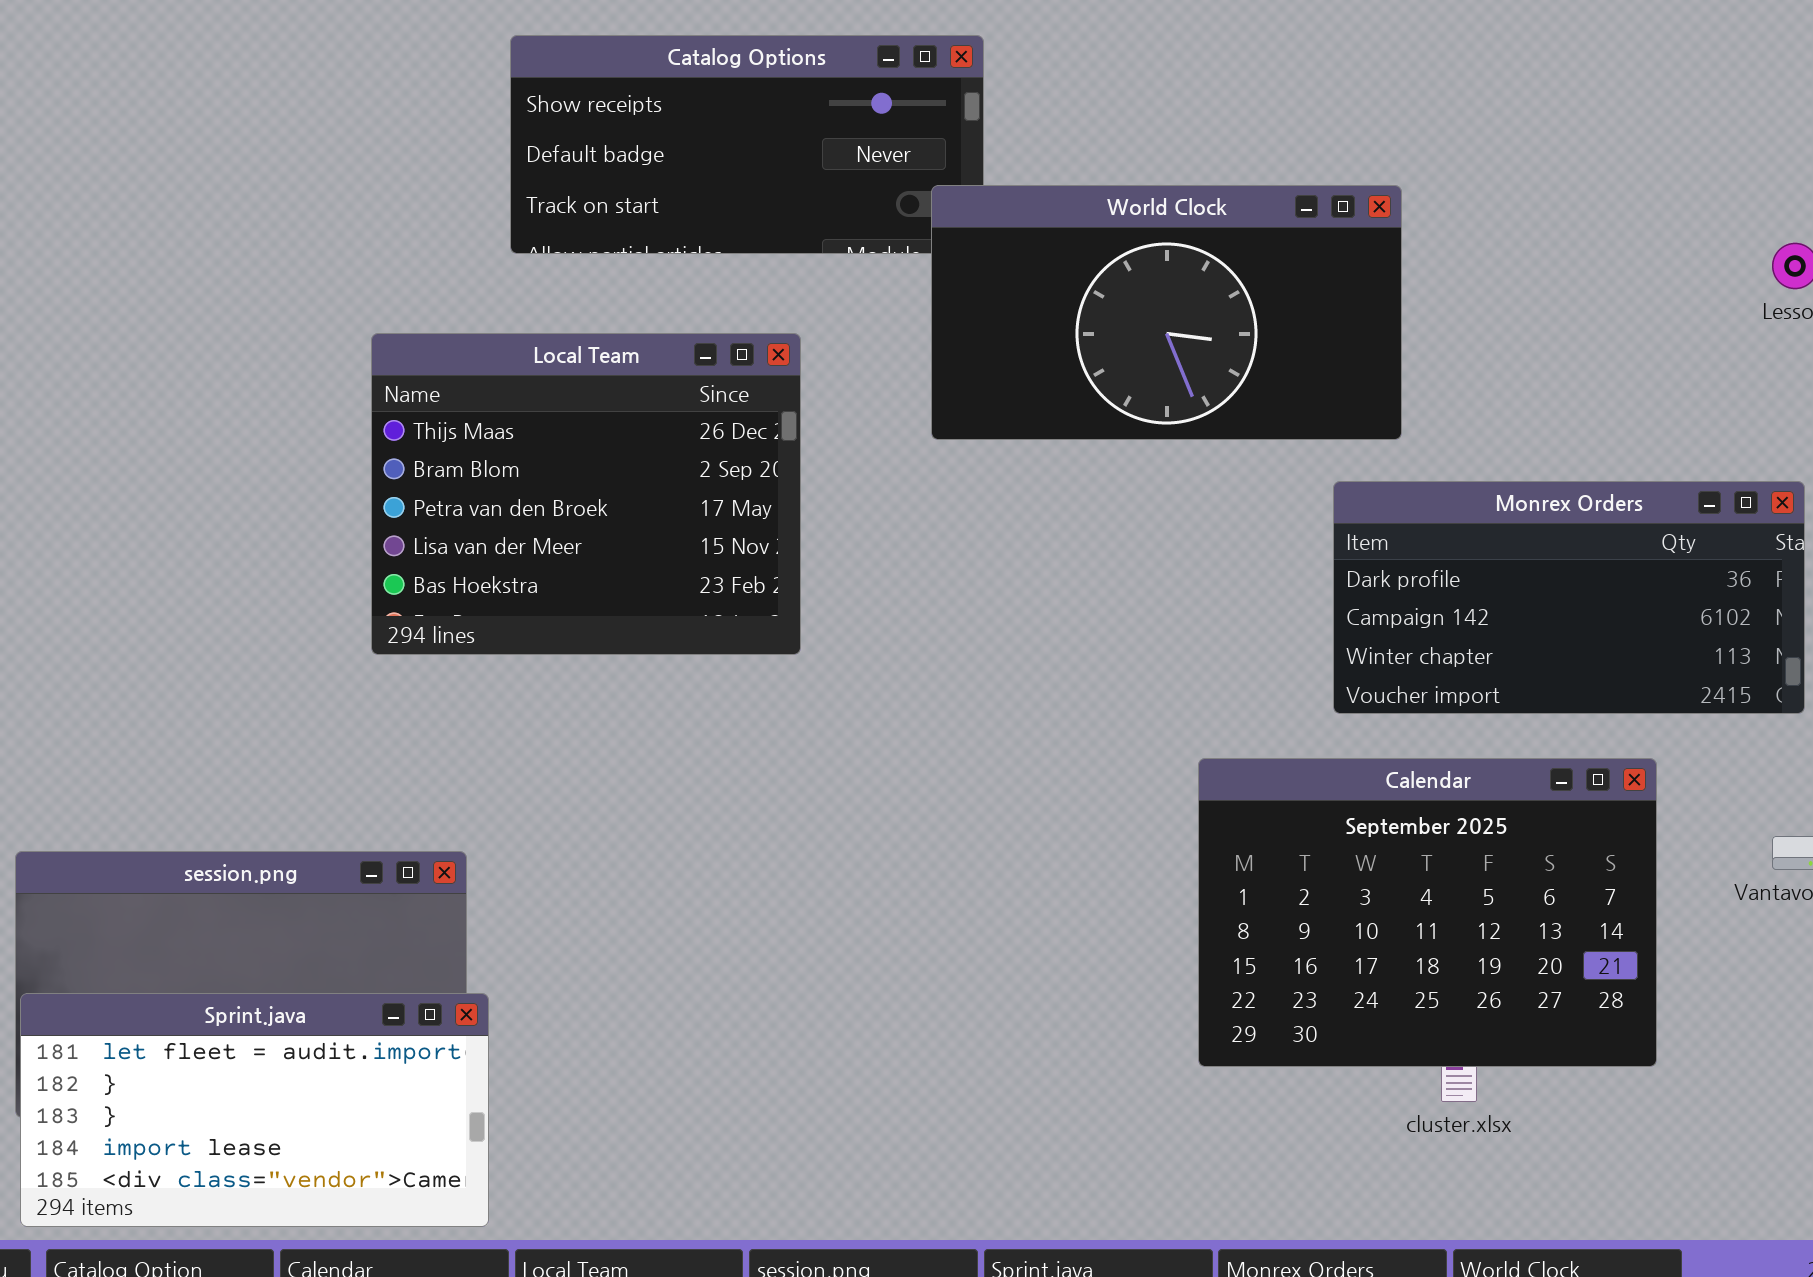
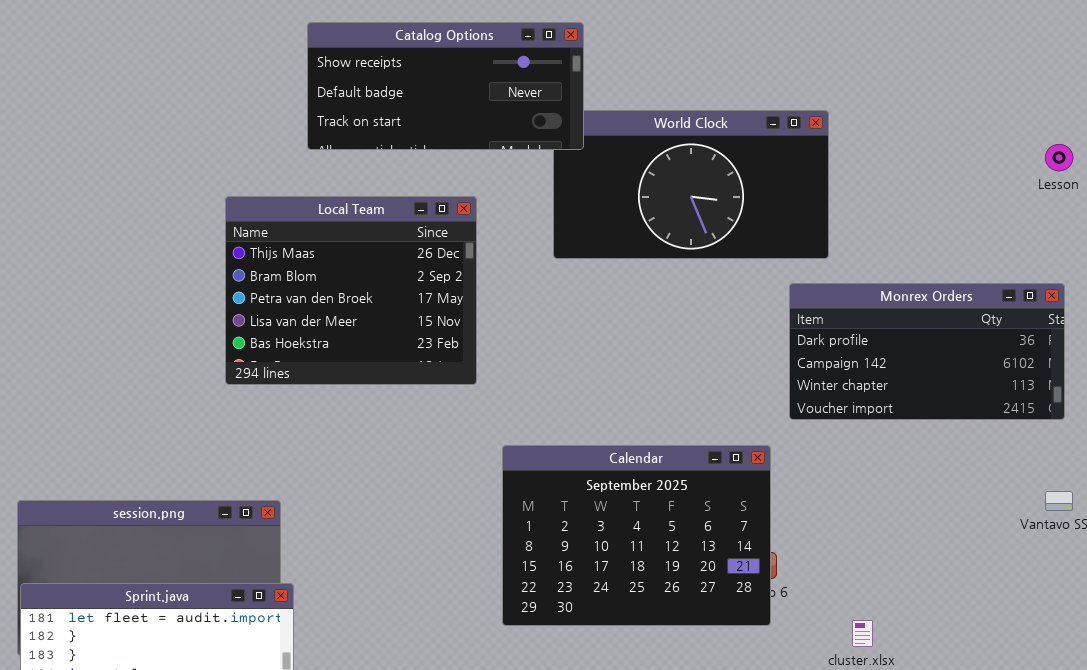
Catalog Options: [510,35,984,254] -> [307,22,584,150], raised
Calendar: [1198,758,1657,1067] -> [502,445,771,626], moved

